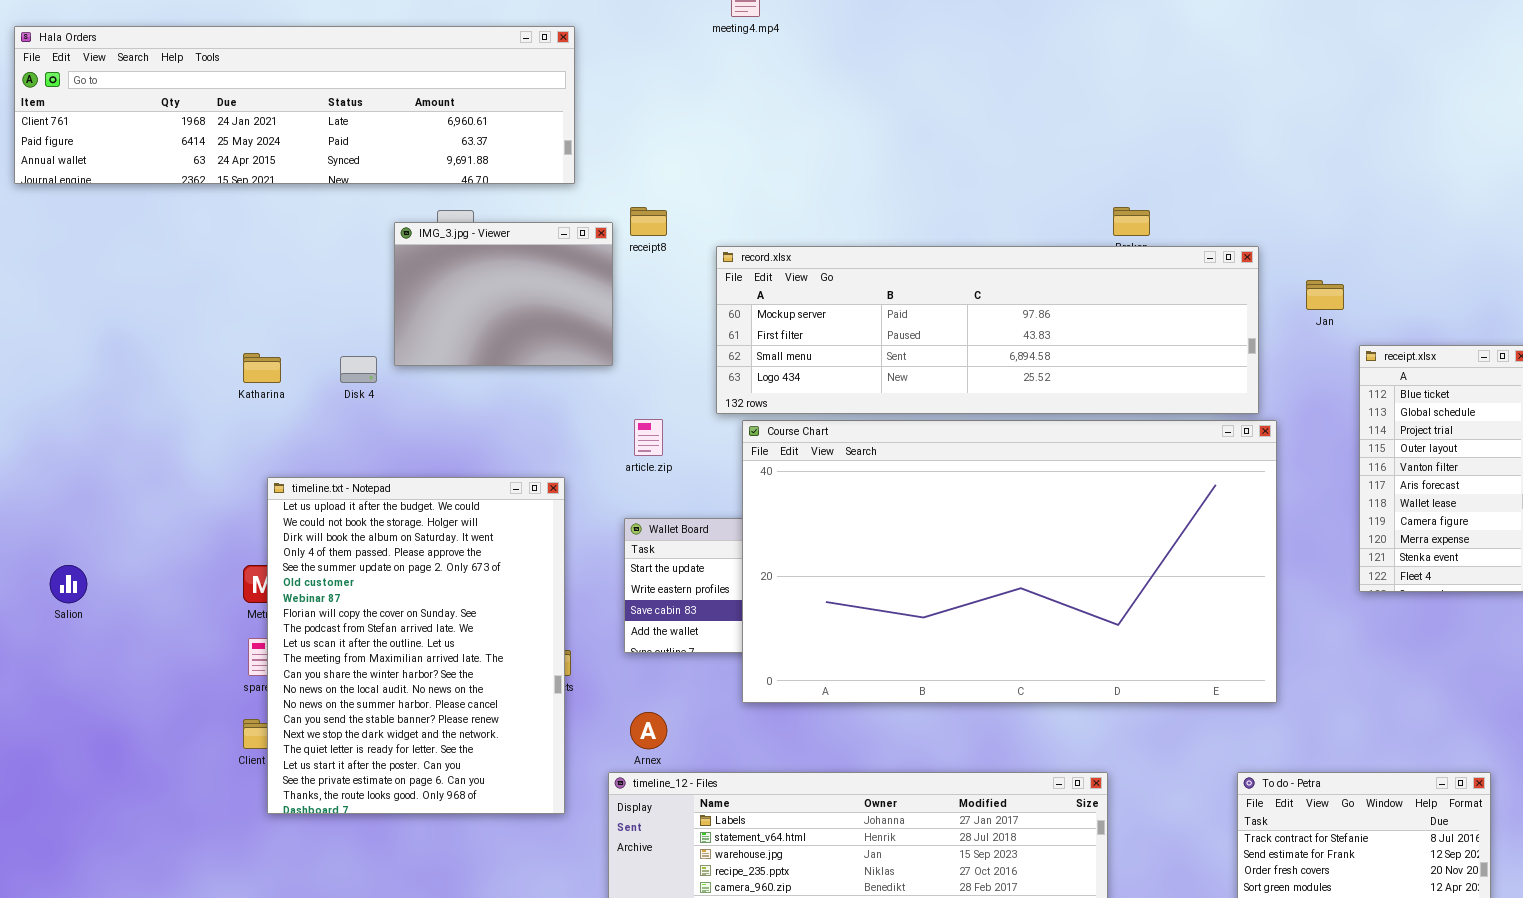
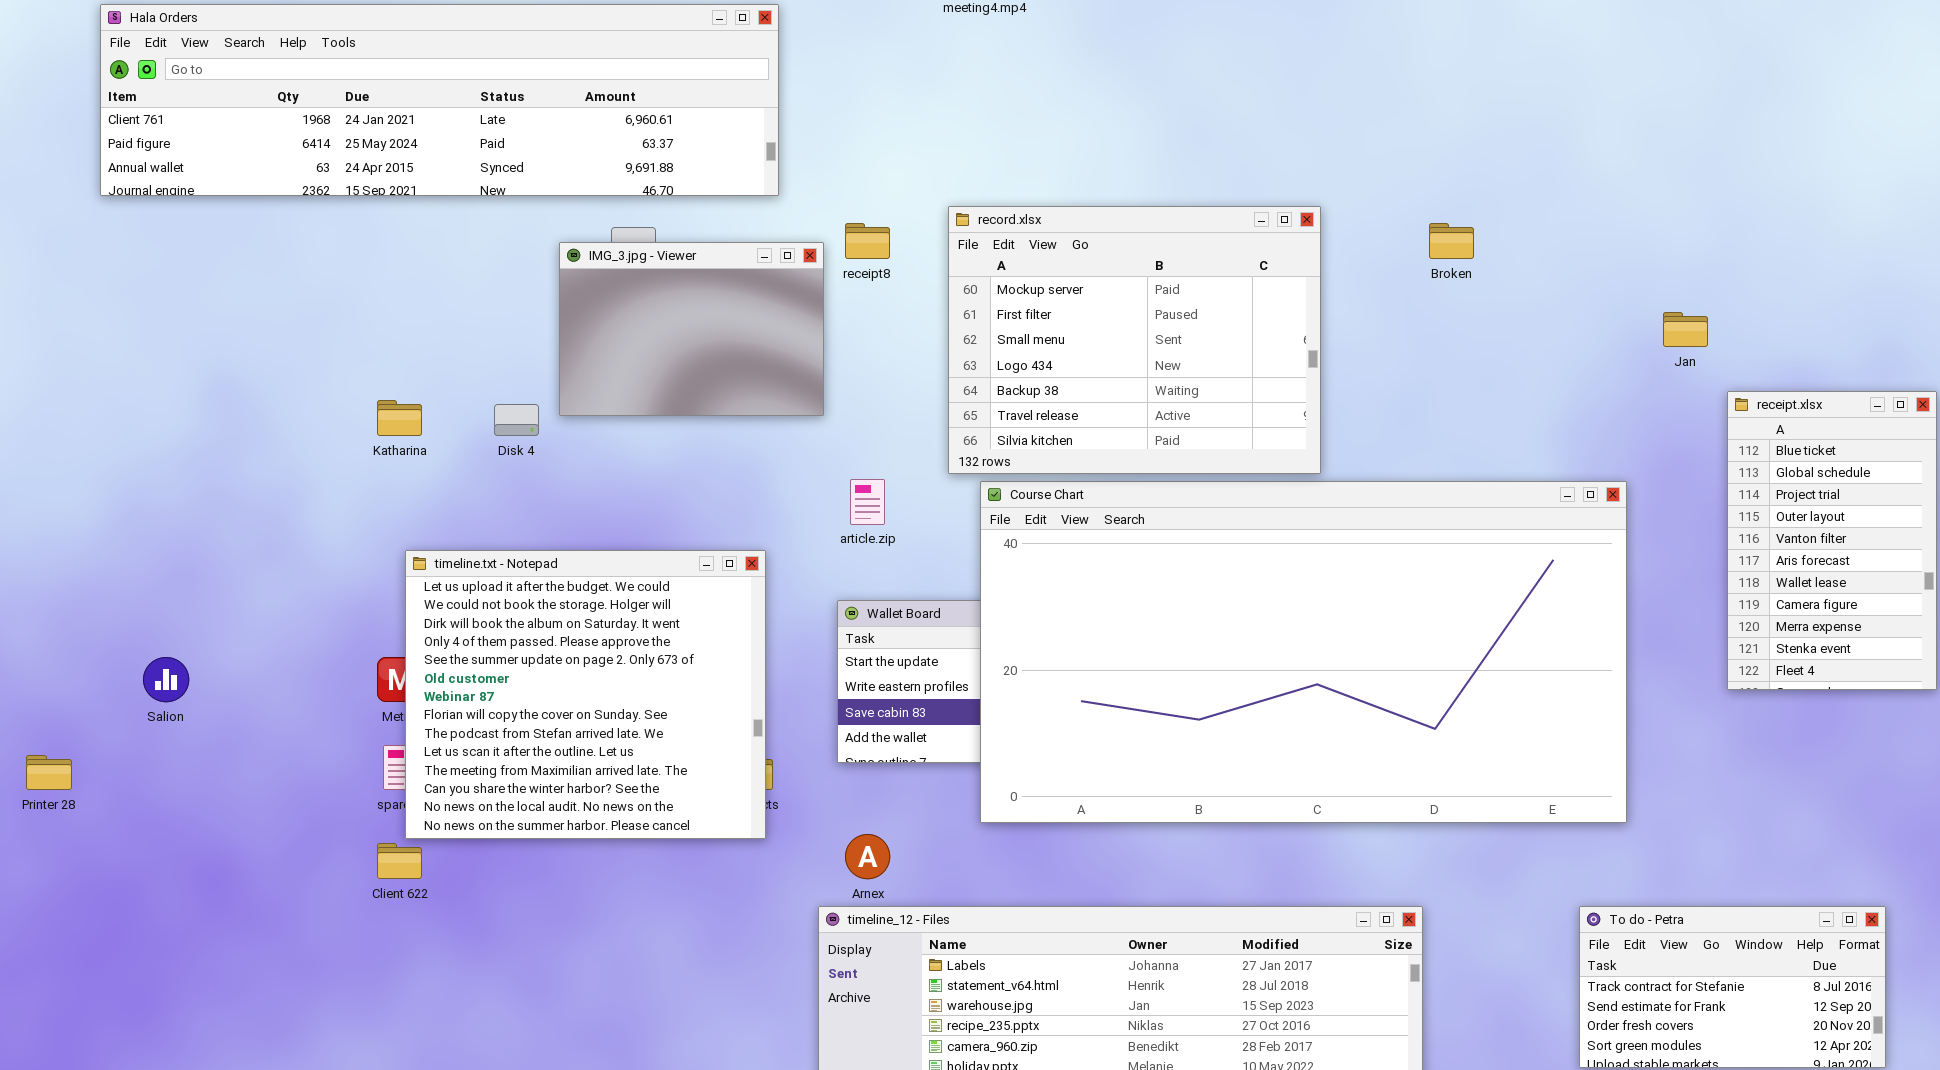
record.xlsx: [716,246,1259,414] -> [948,206,1321,474], resized
timeline.txt - Notepad: [267,477,565,814] -> [405,550,766,839], resized

